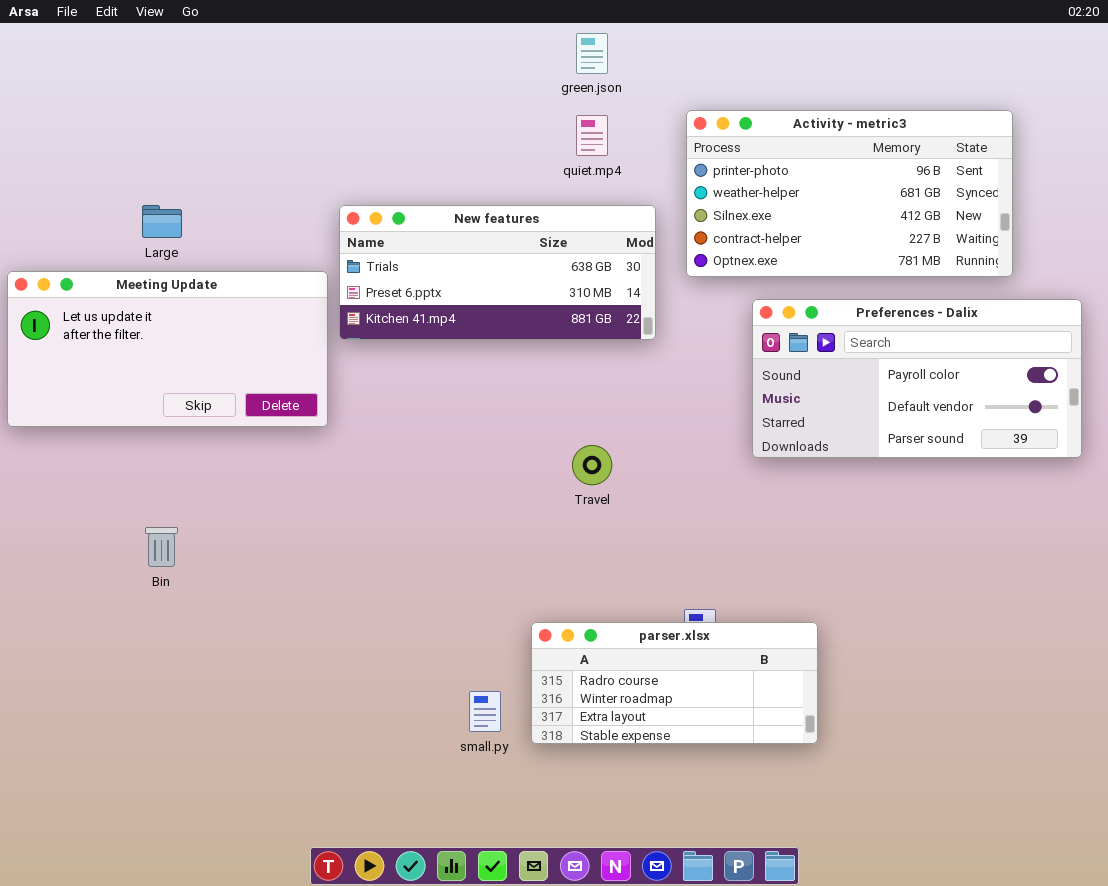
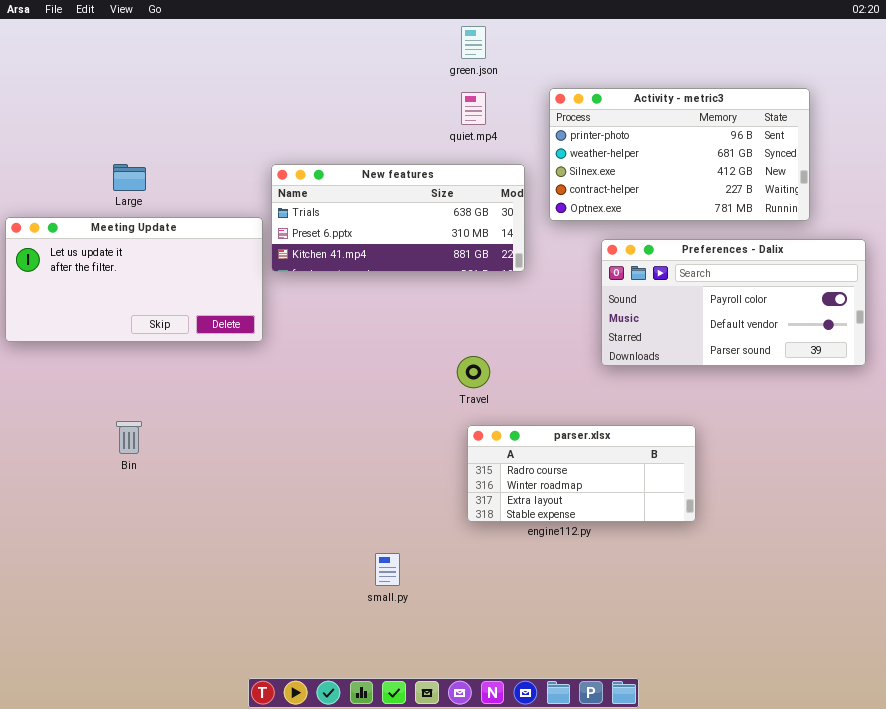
parser.xlsx: [531,622,818,744] -> [467,425,696,522], moved

